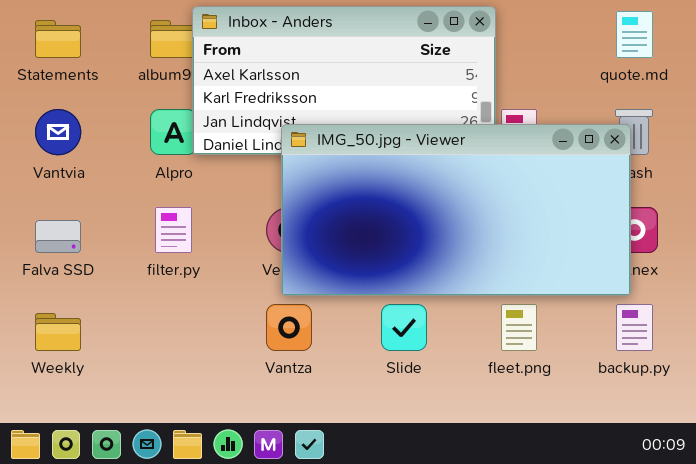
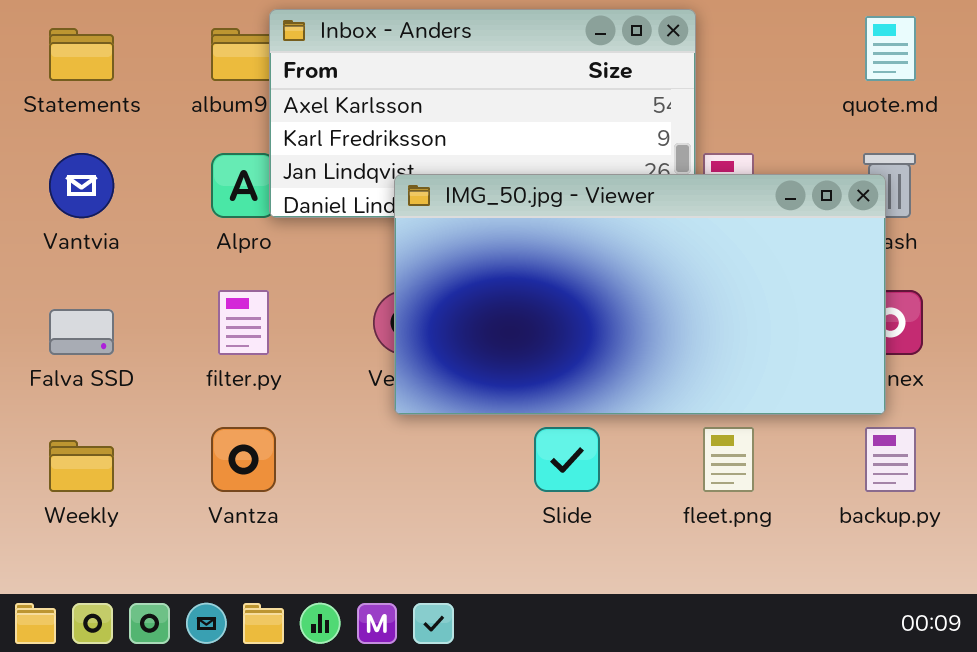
Vantza: [266,304,312,351] -> [211,427,276,492], moved

